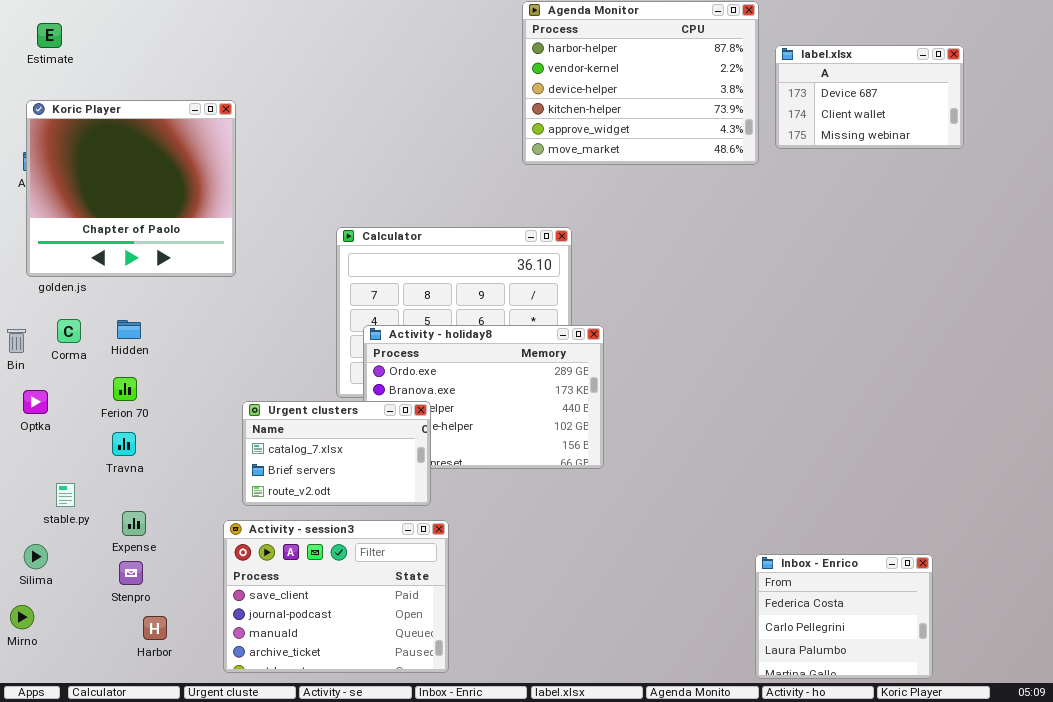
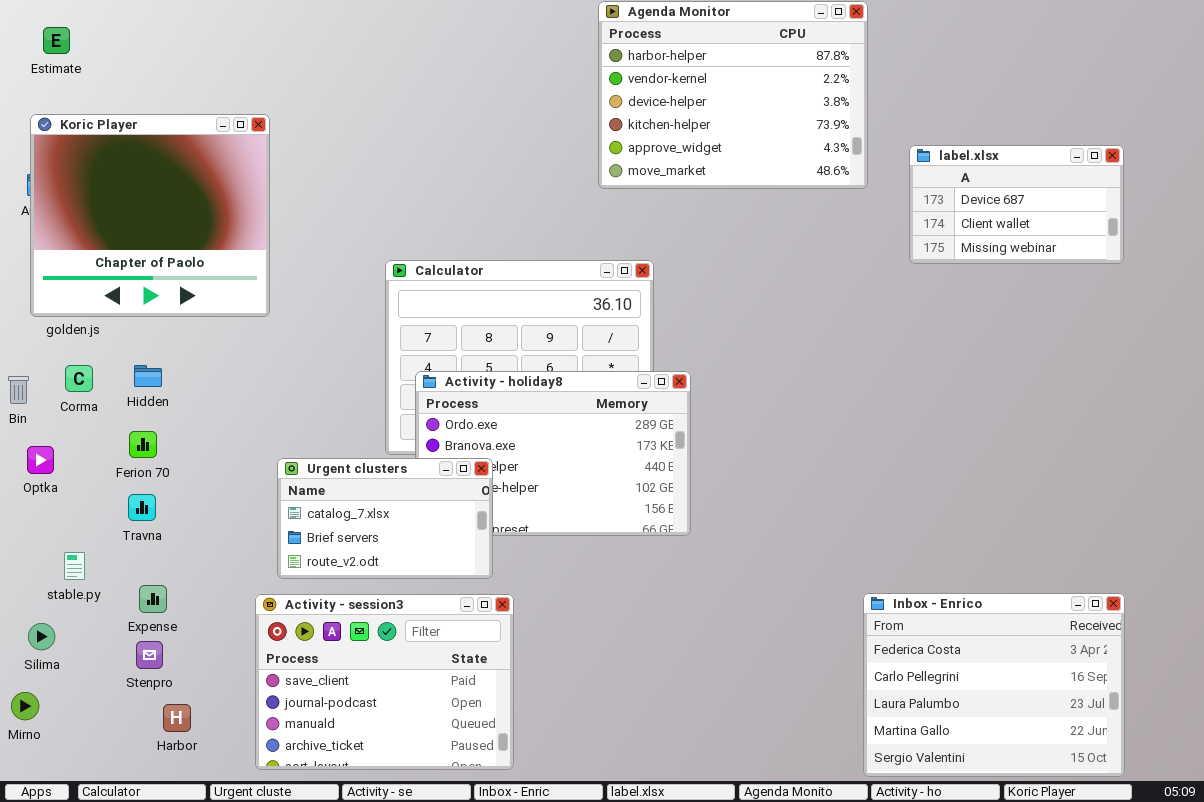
label.xlsx: [775,45,964,149] -> [909,145,1124,264], moved
Inbox - Enrico: [755,554,933,679] -> [863,593,1125,777], resized

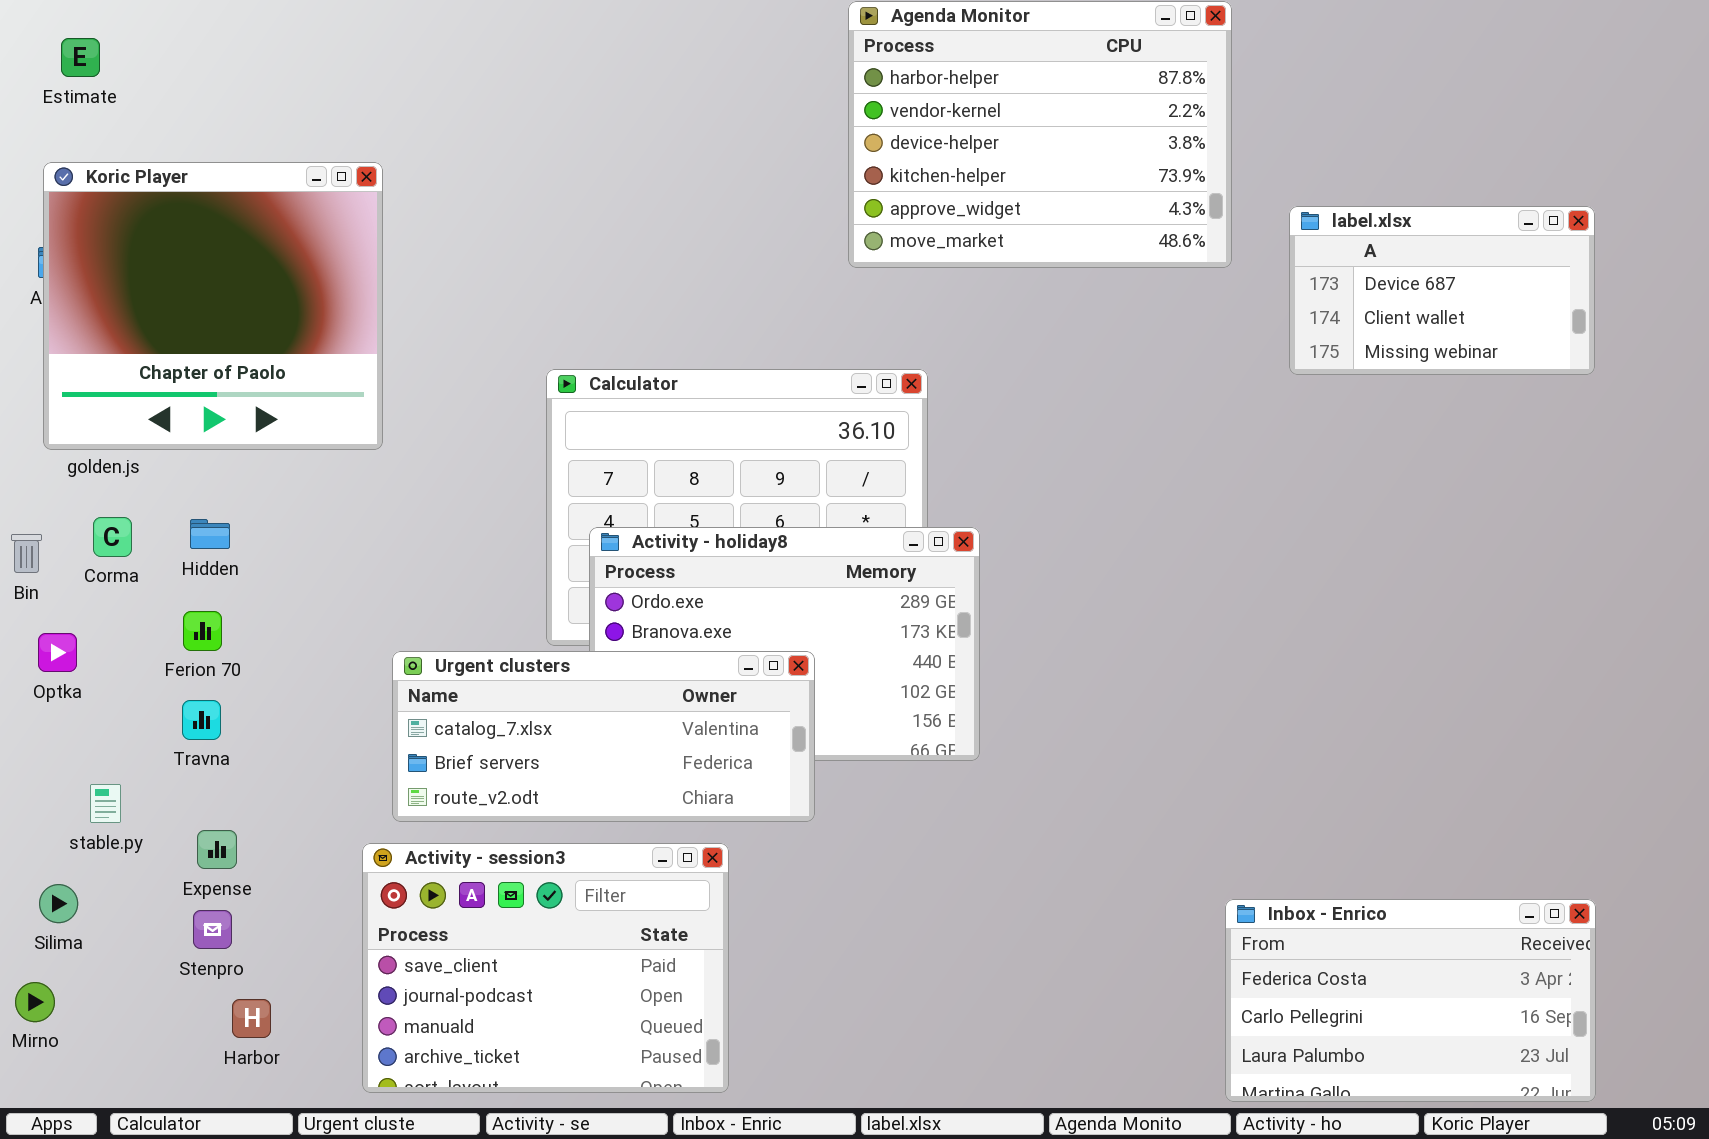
Urgent clusters: [277,458,493,579] -> [392,651,815,822], resized
Inbox - Enrico: [863,593,1125,777] -> [1225,899,1596,1102], resized

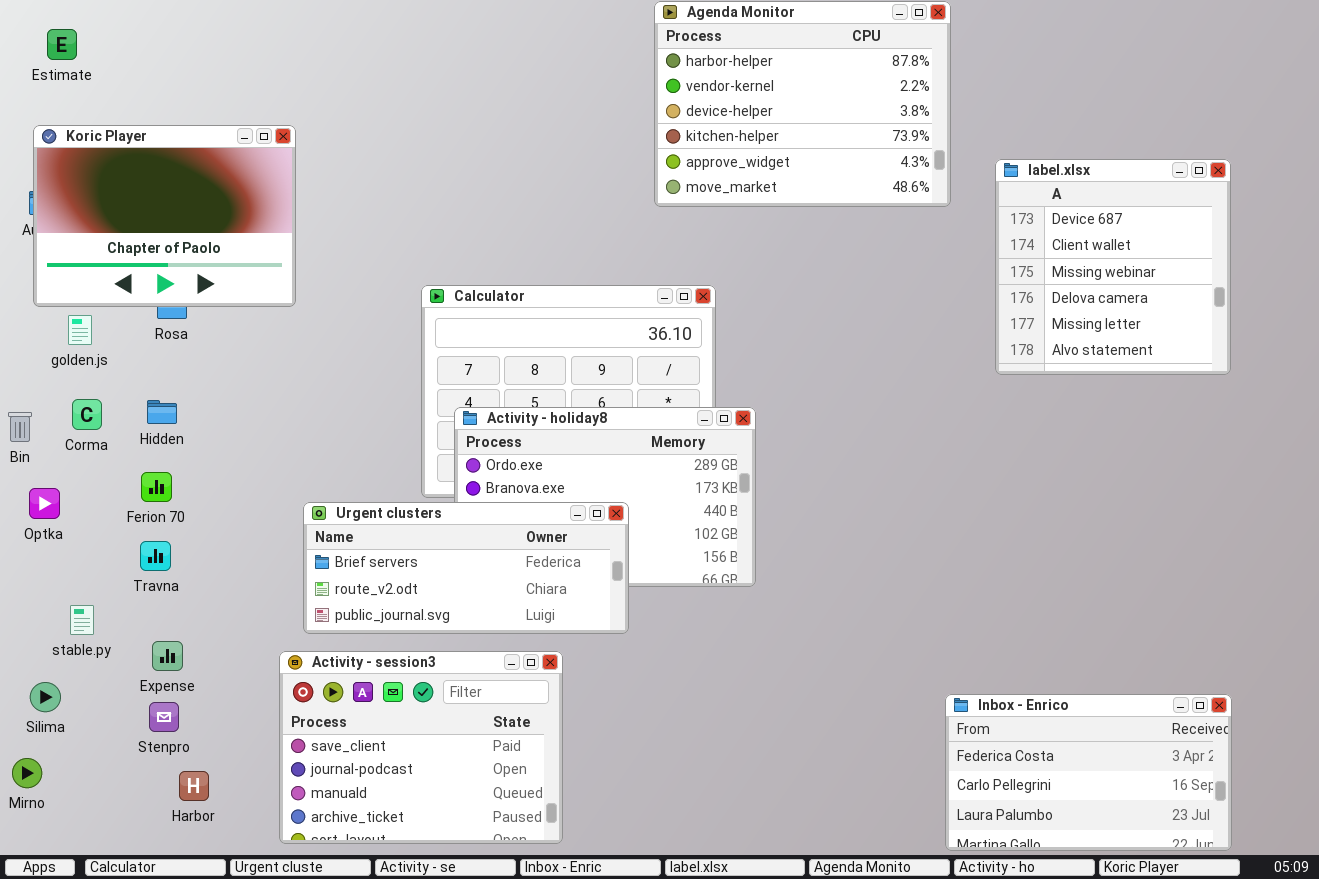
Koric Player: [43,162,383,450] -> [33,125,296,307], resized
label.xlsx: [1289,206,1595,375] -> [995,159,1231,375], resized
Urgent clusters: [392,651,815,822] -> [303,502,629,634], scrolled down 1 row

